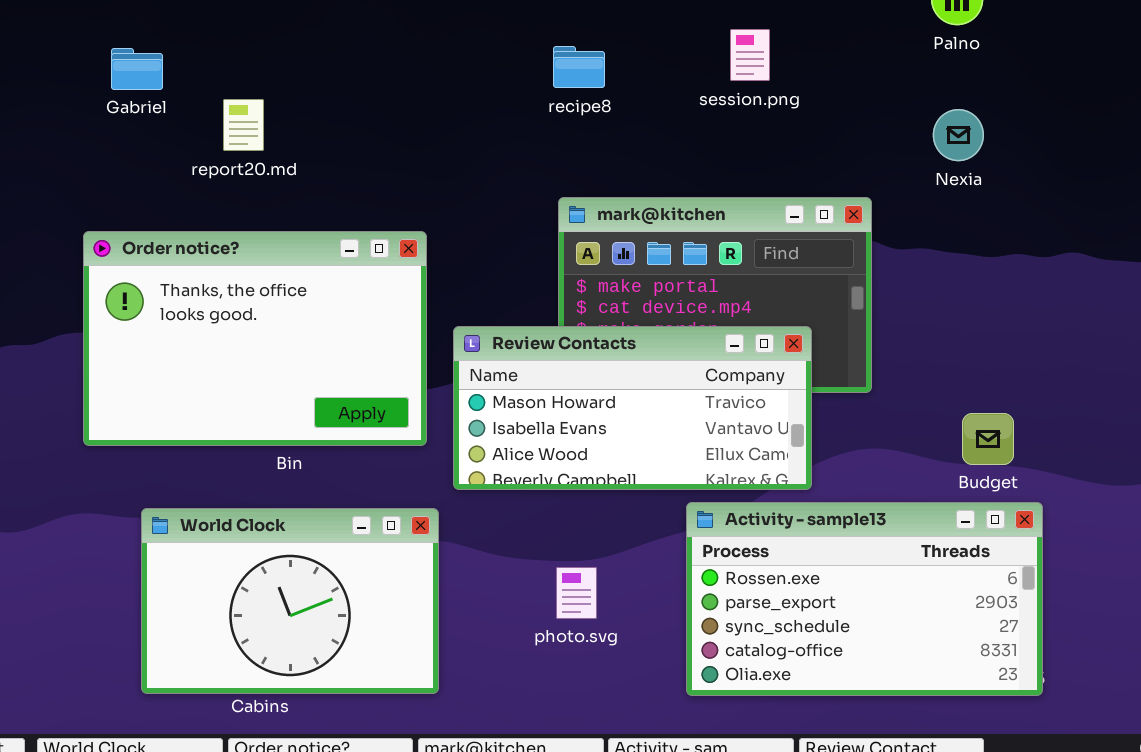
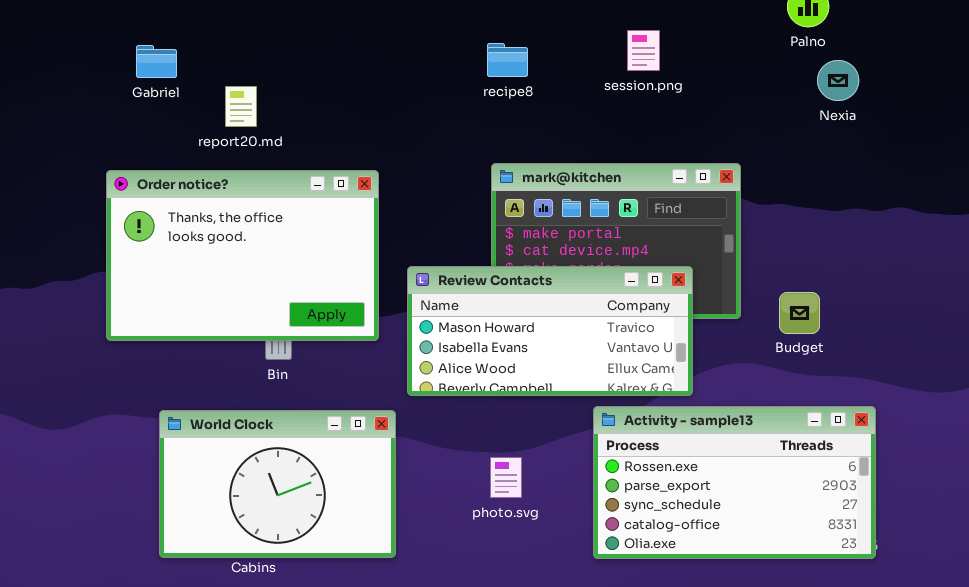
Nexia: [933,109,984,161] -> [817,60,859,101], moved
Order notice?: [83,231,427,446] -> [106,170,379,341], moved
Budget: [962,413,1014,465] -> [779,292,820,334], moved

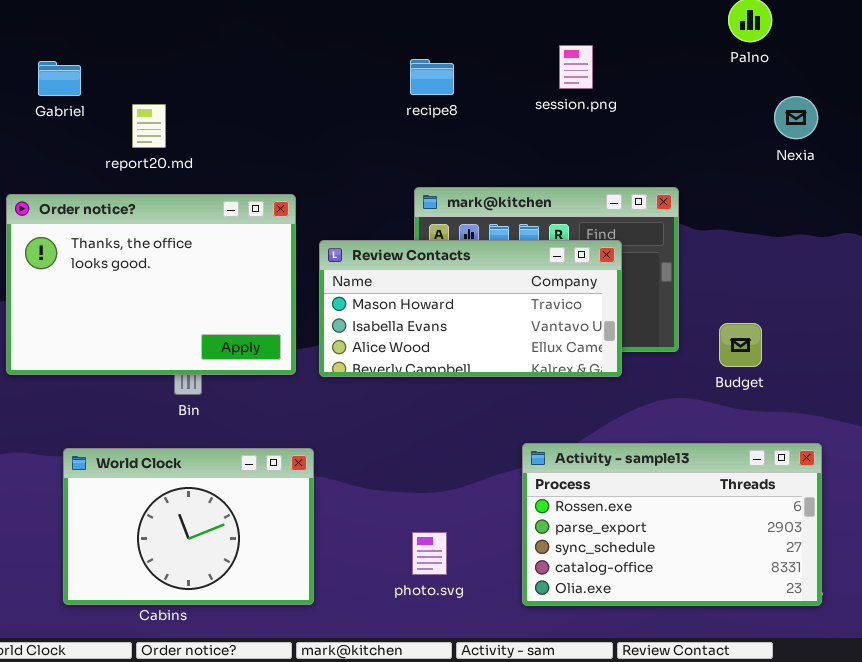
Nexia: [817,60,859,101] -> [774,96,818,139], moved
Review Contacts: [407,266,693,396] -> [319,240,622,377], moved
photo.svg: [490,457,522,498] -> [412,532,447,575], moved

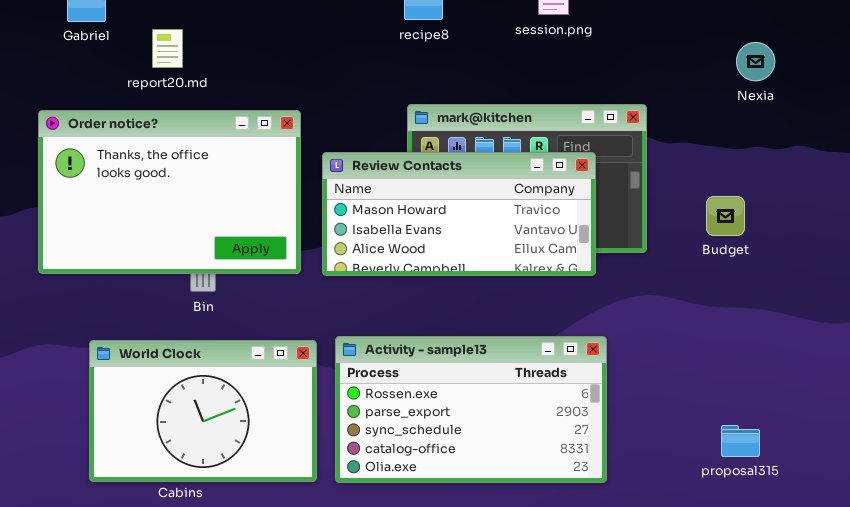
Nexia: [774,96,818,139] -> [736,42,775,81], moved
Budget: [719,323,762,367] -> [706,196,745,236], moved
Activity - sample13: [522,443,822,606] -> [335,336,607,483], moved

